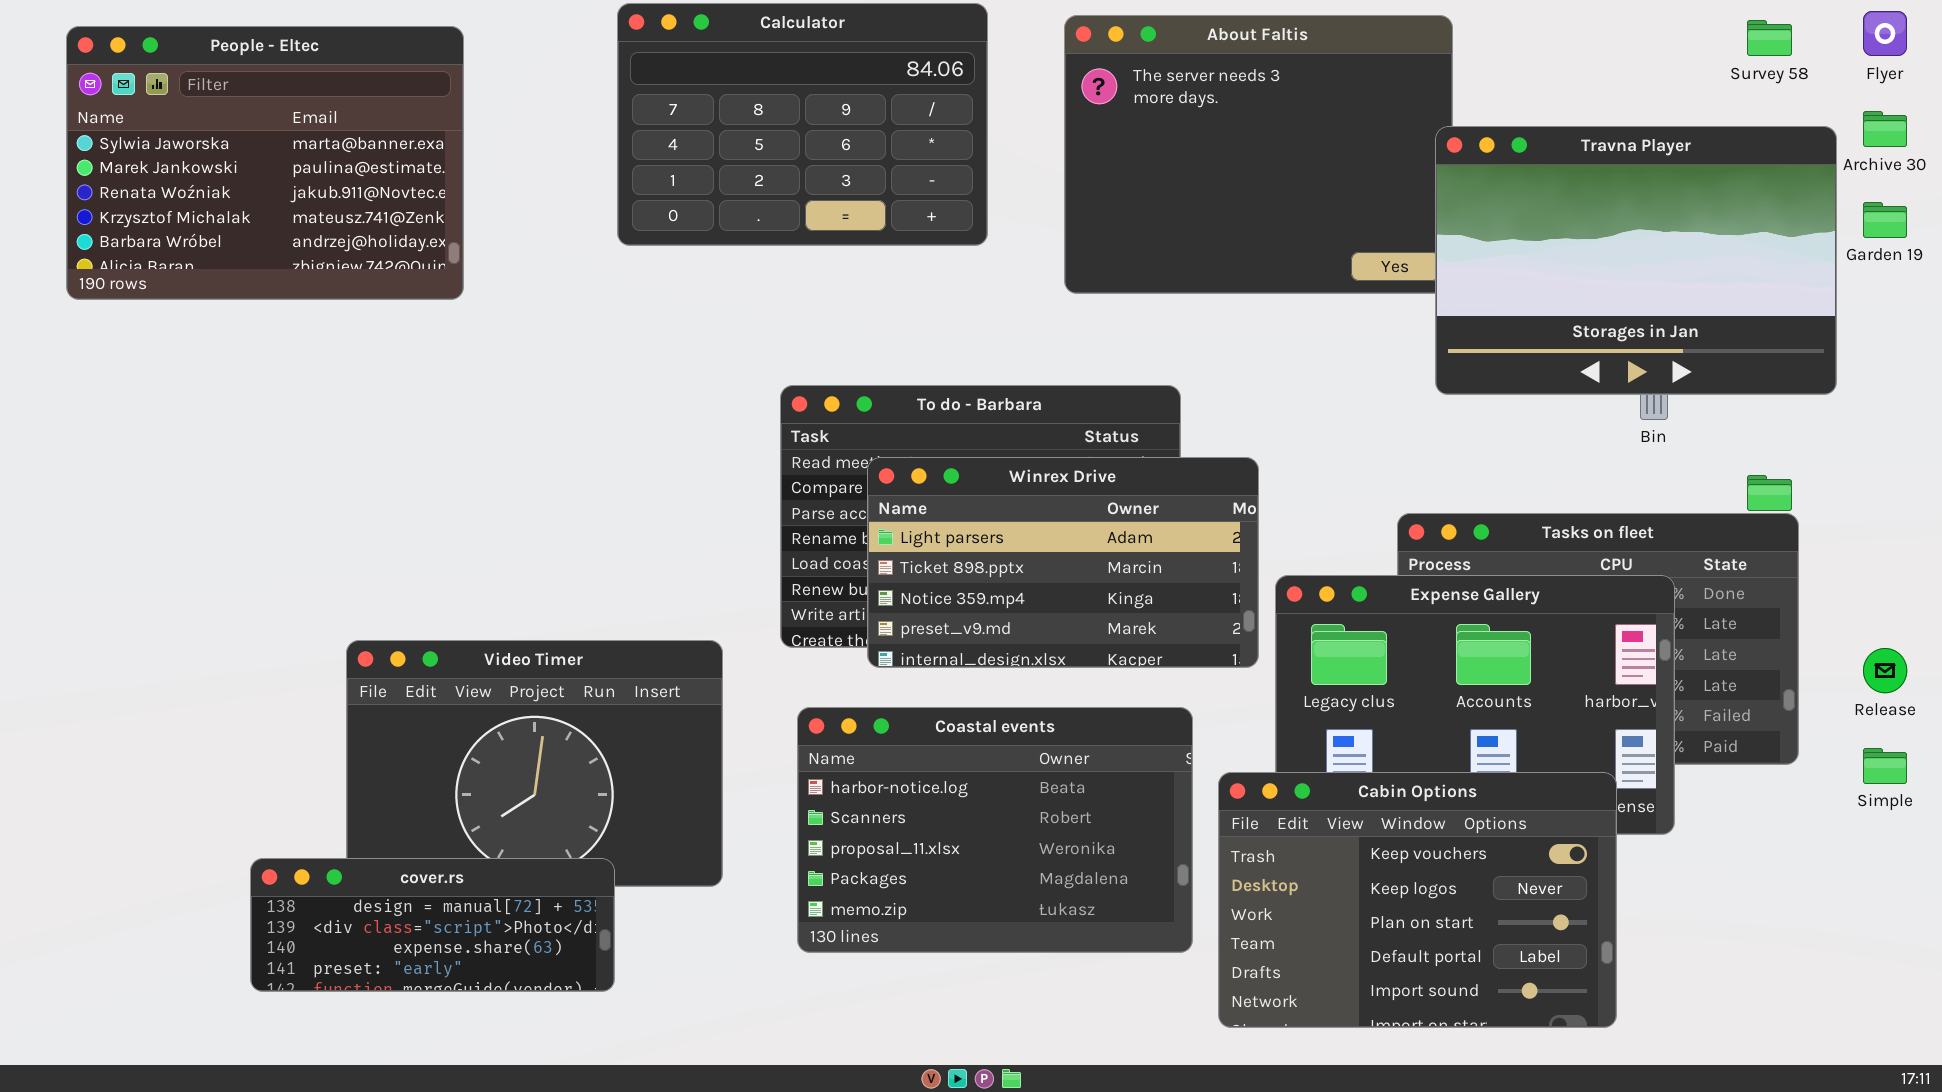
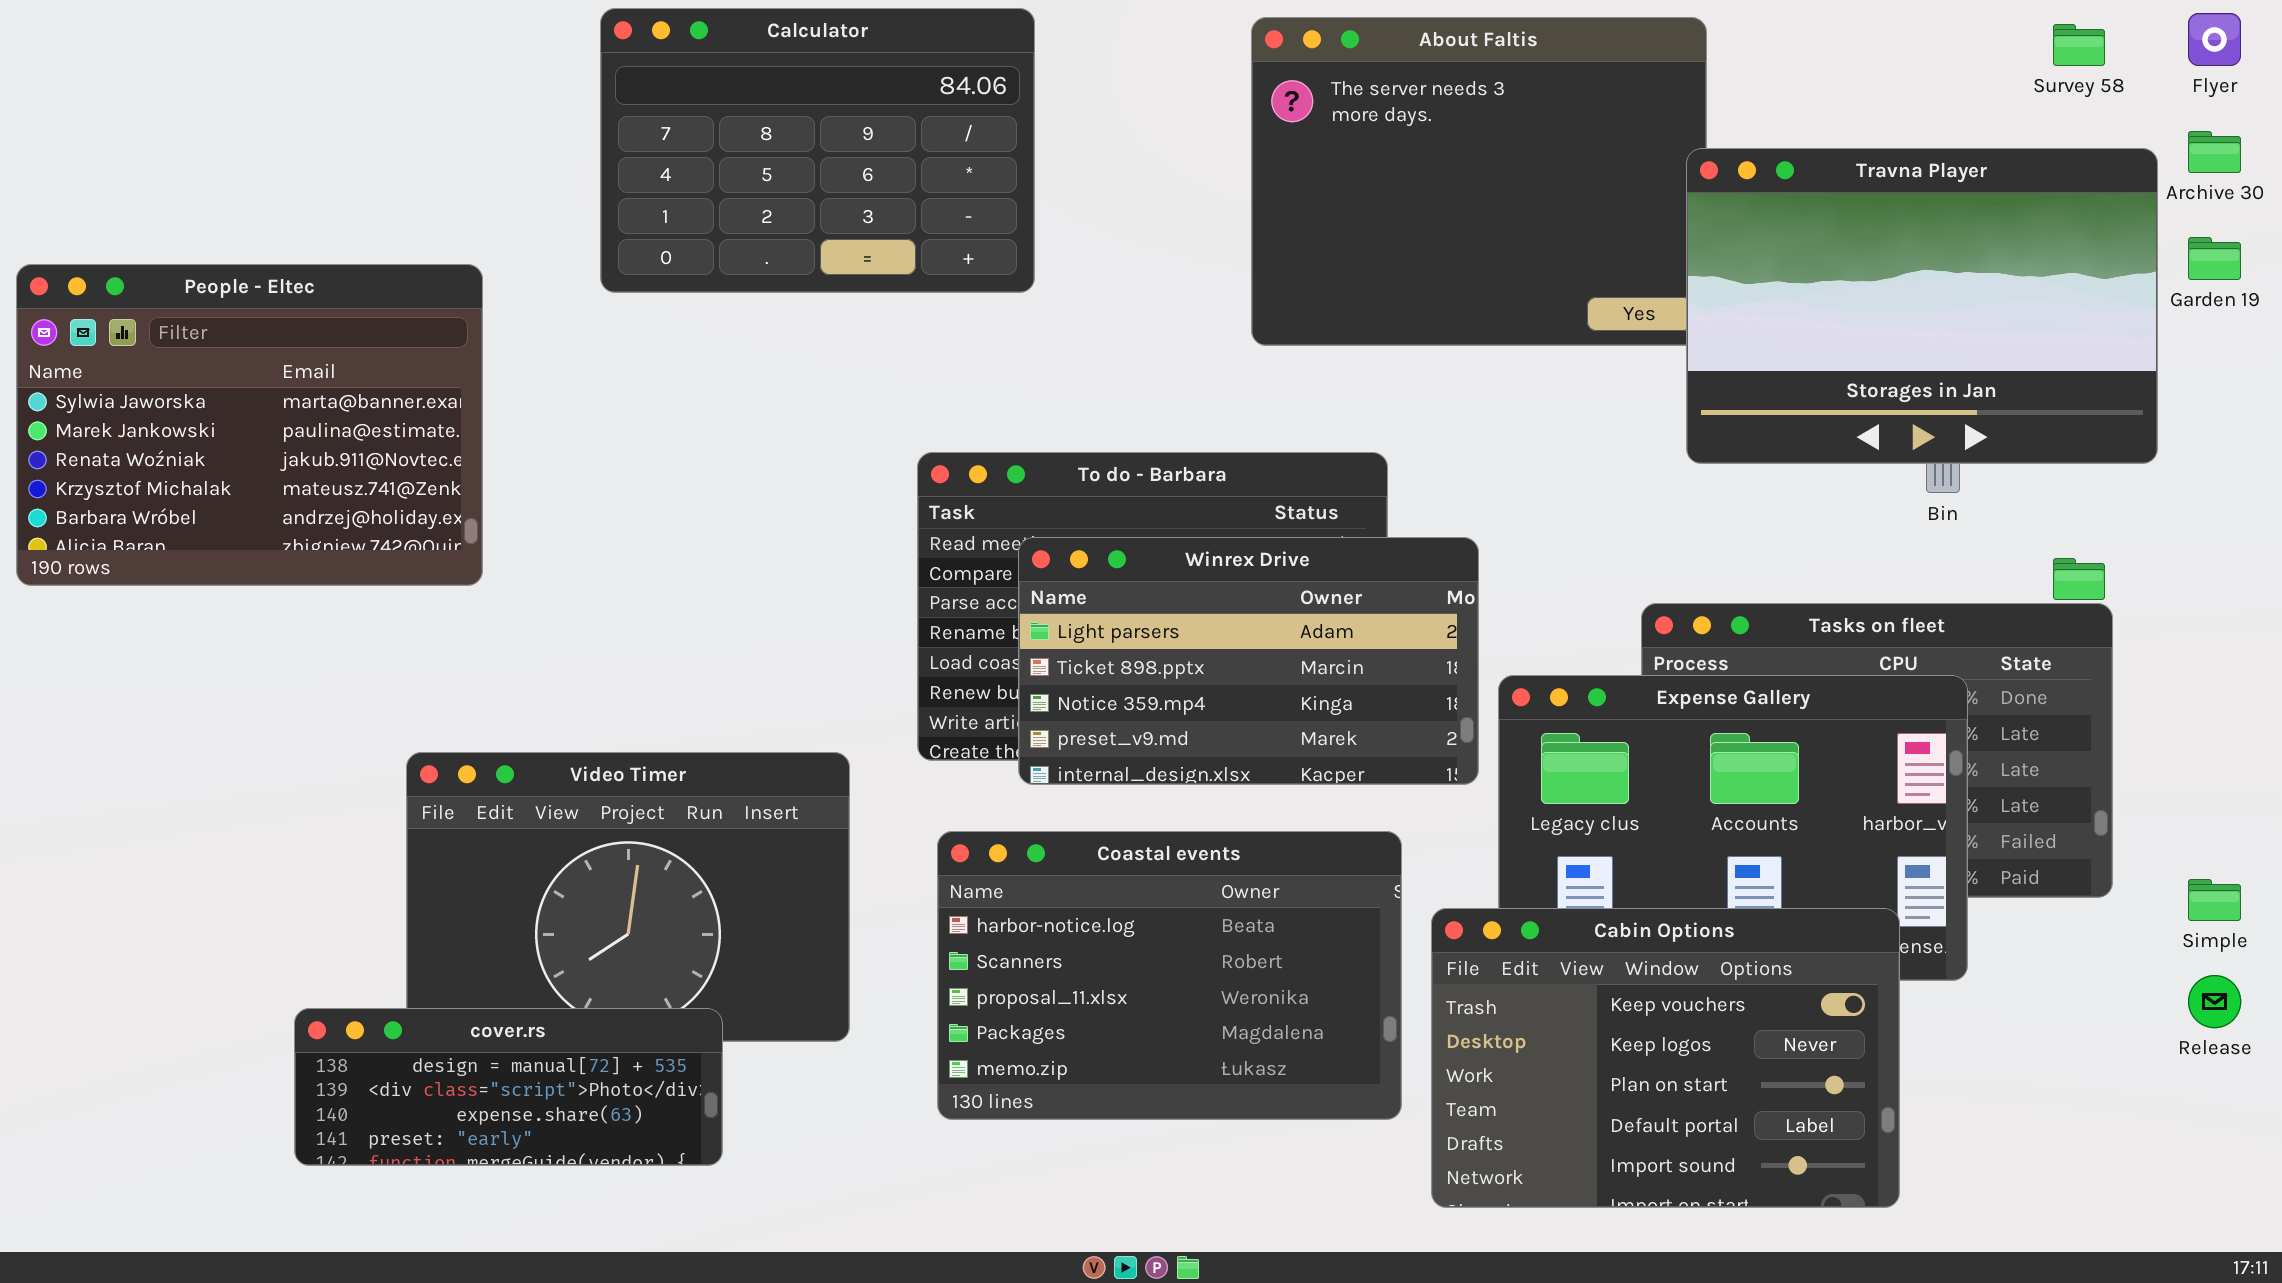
Calculator: [617,3,988,246] -> [600,8,1035,293], moved
People - Eltec: [66,26,464,300] -> [16,264,483,586], moved
Release: [1863,648,1907,693] -> [2188,975,2241,1028], moved

